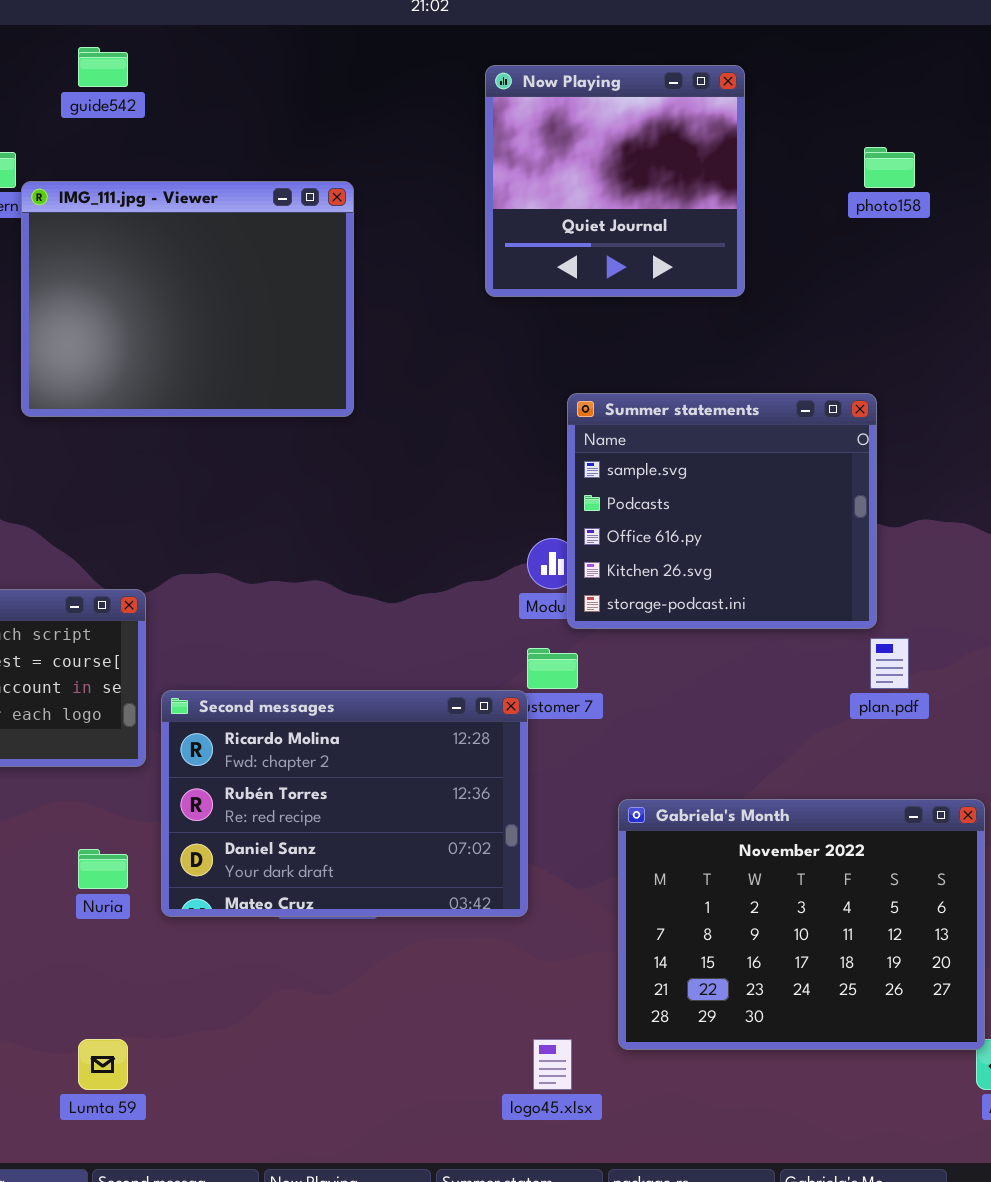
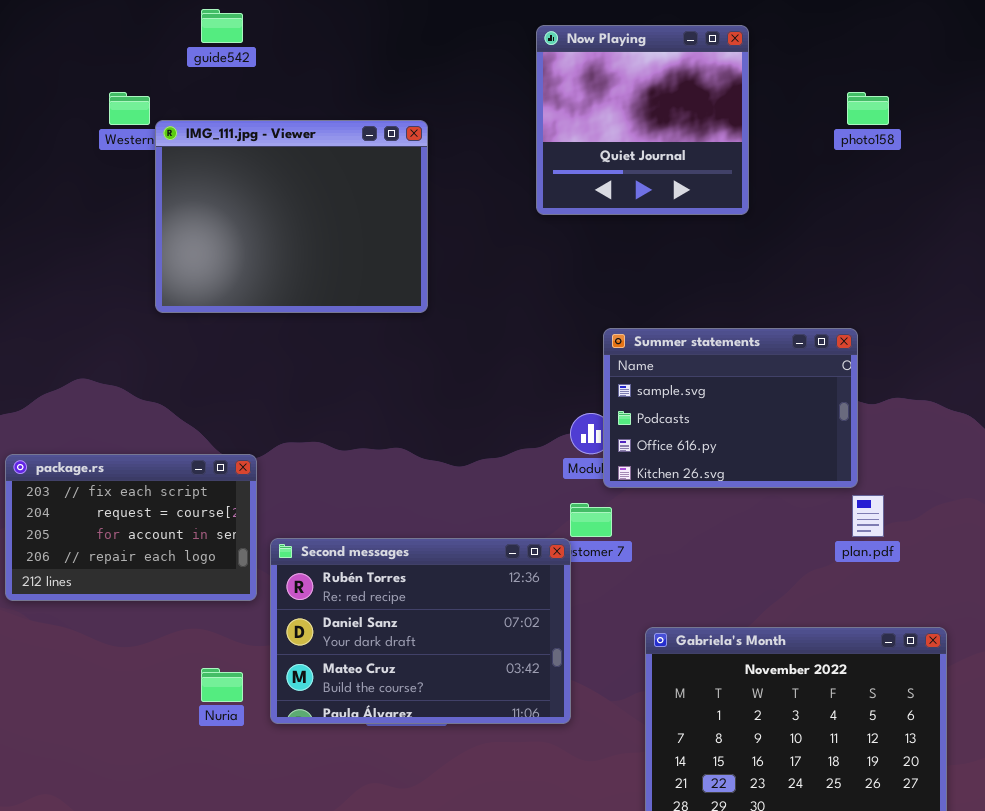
Summer statements: [567,393,877,629] -> [603,328,858,488], resized
Second messages: [161,690,528,917] -> [270,538,571,724], scrolled down 1 row

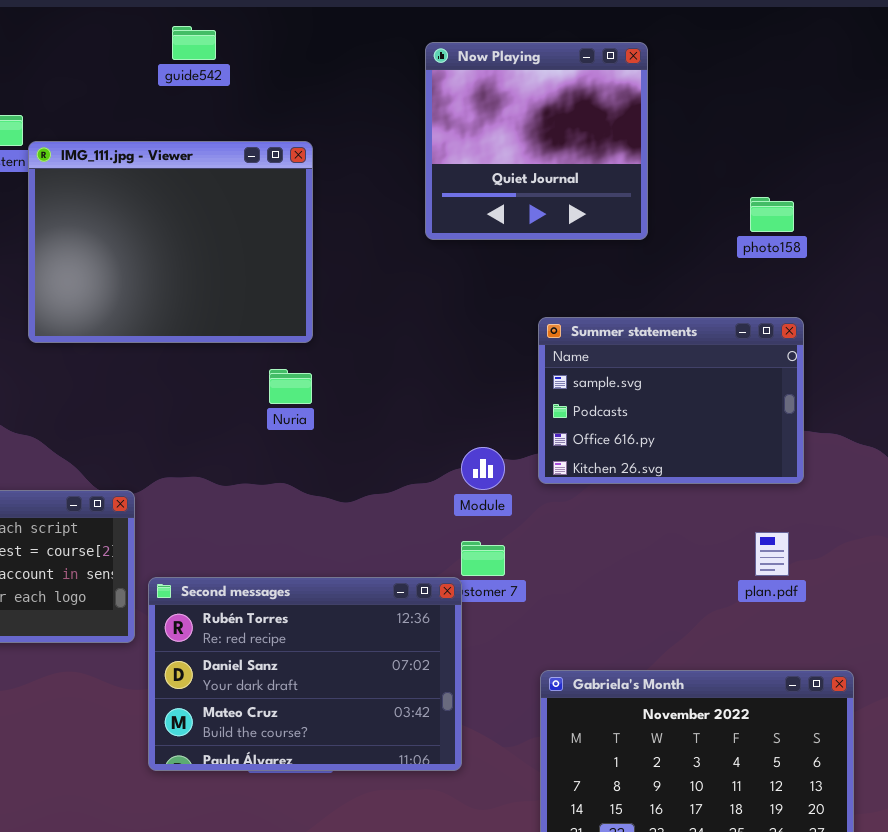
guide542: [201,9,243,43] -> [172,26,216,60], moved
photo158: [847,92,889,125] -> [750,197,794,232], moved
Summer statements: [603,328,858,488] -> [538,317,804,484], moved
Nuria: [201,668,243,702] -> [269,369,312,404], moved

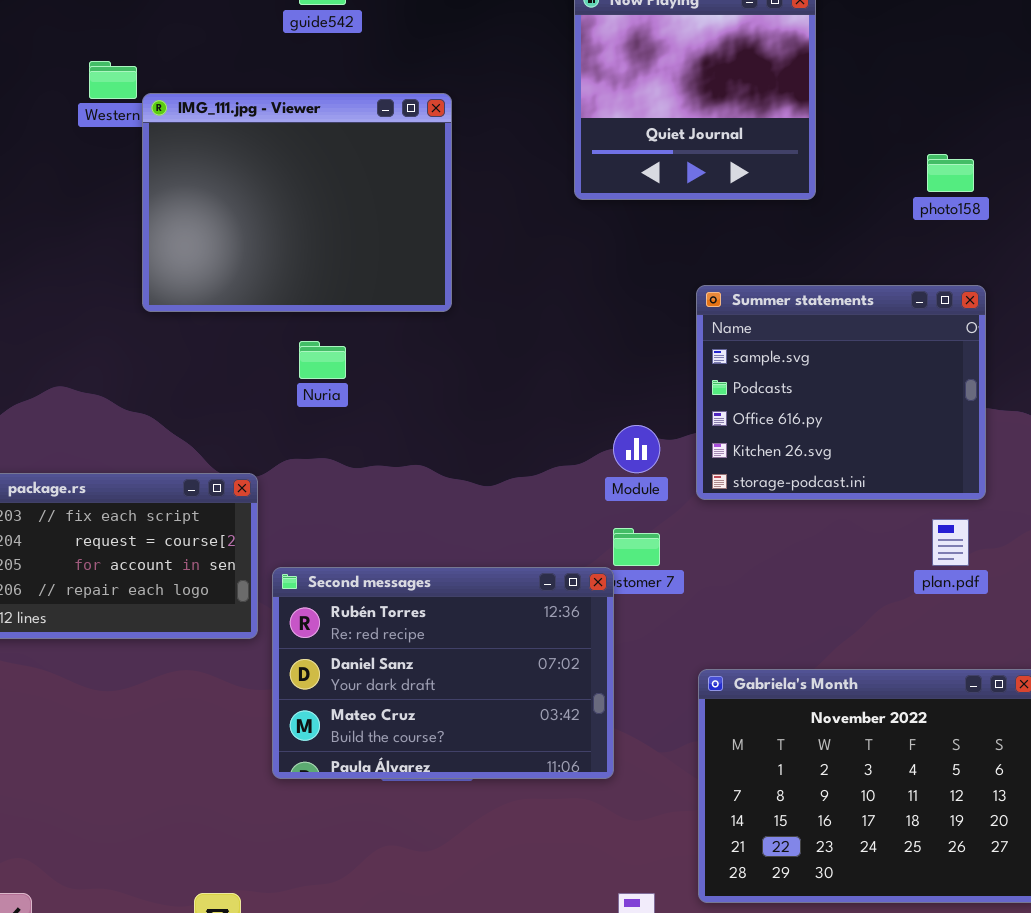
Summer statements: [538,317,804,484] -> [696,285,986,500], resized
Nuria: [269,369,312,404] -> [299,341,346,379], moved

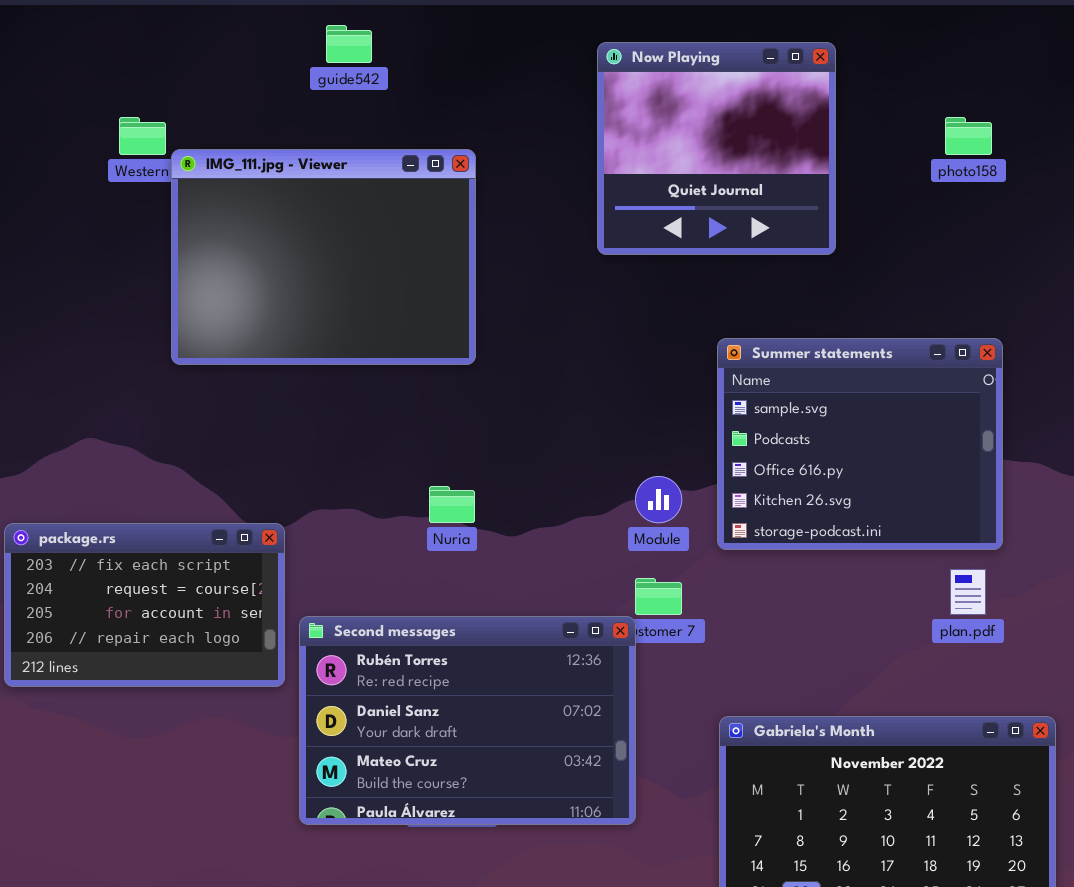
photo158: [927,154,974,192] -> [945,117,992,155], moved
Nuria: [299,341,346,379] -> [429,486,475,523], moved

